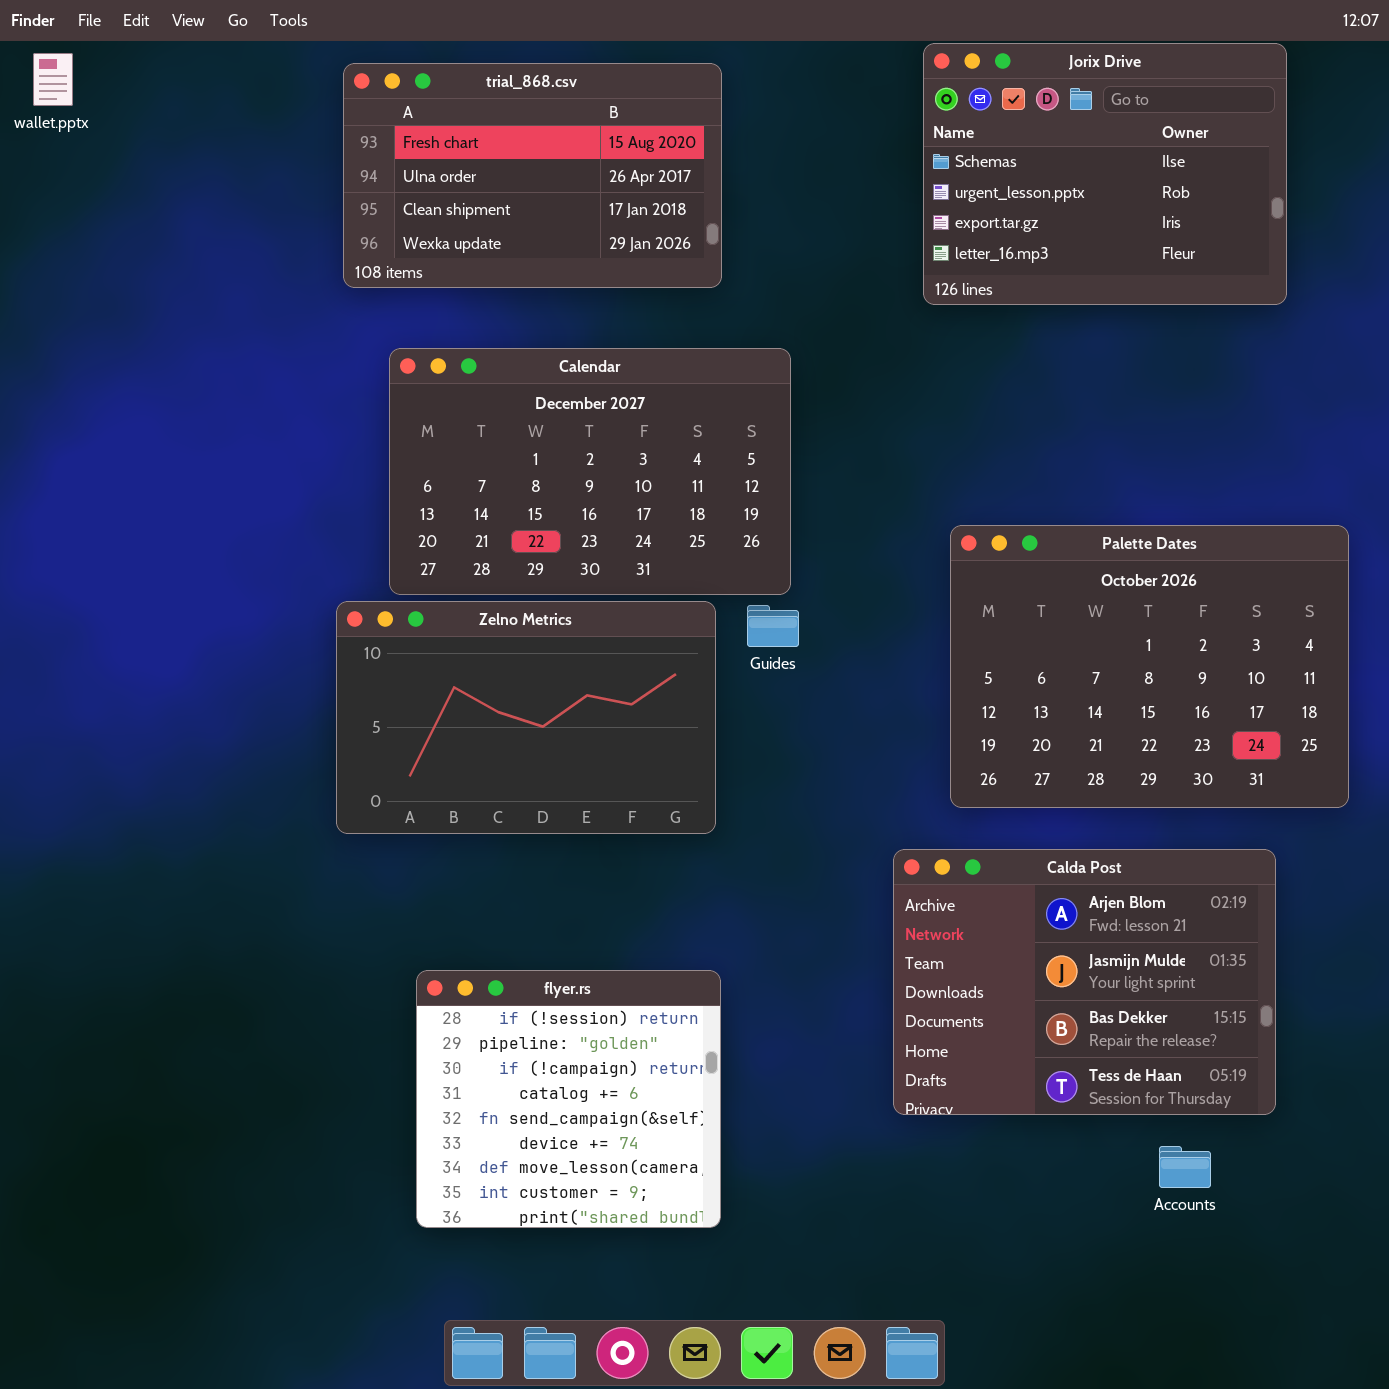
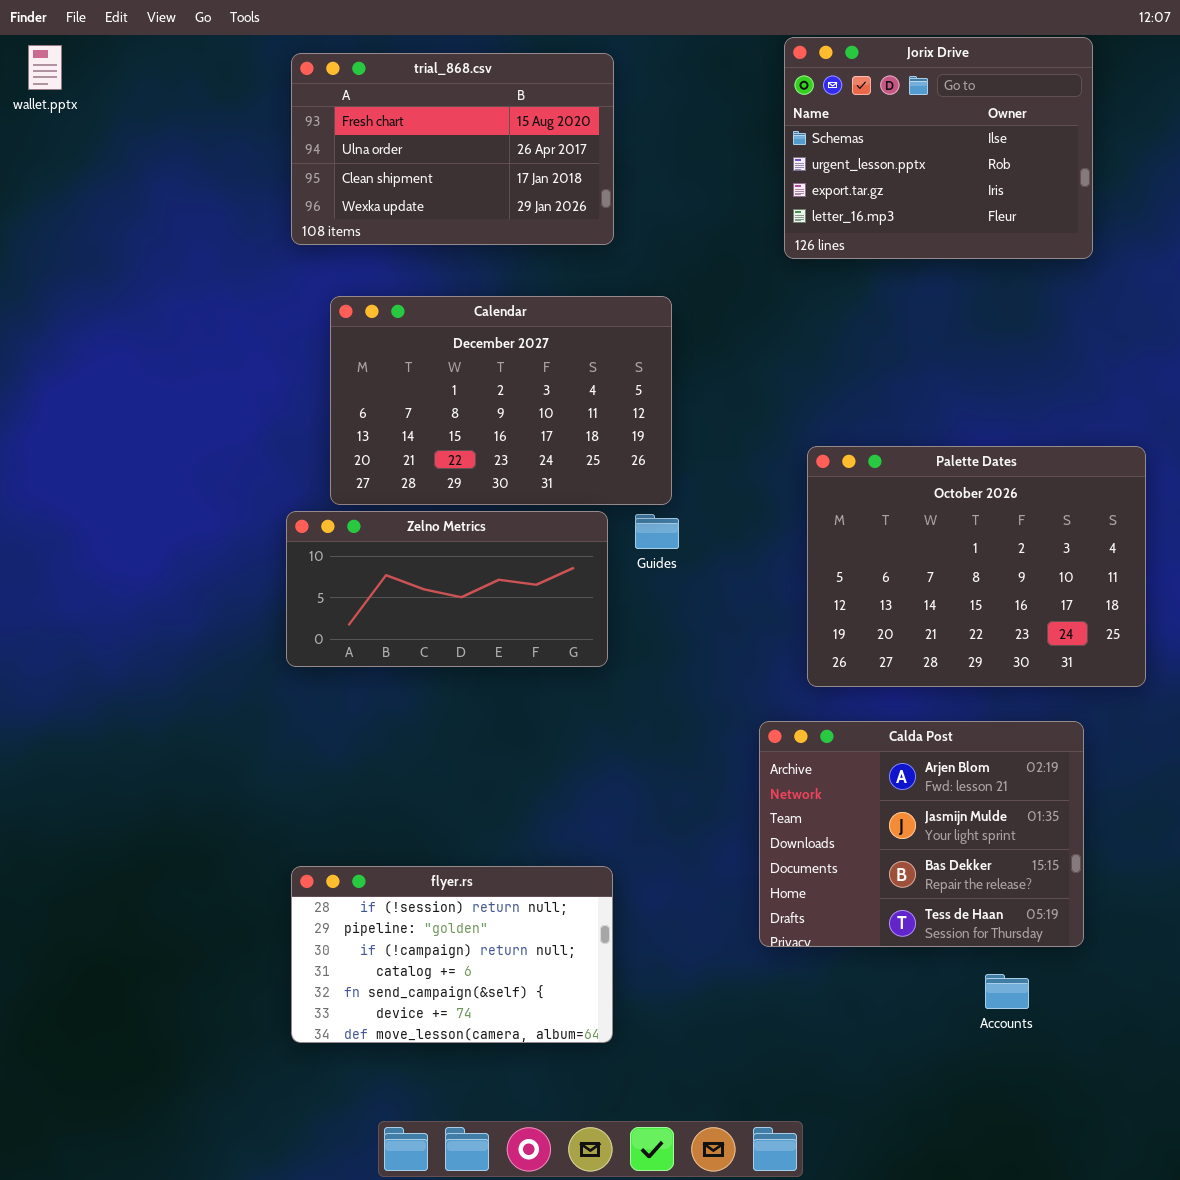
Zelno Metrics: [336,601,716,834] -> [286,511,608,667], resized
flyer.rs: [416,970,721,1228] -> [291,866,613,1043], resized

